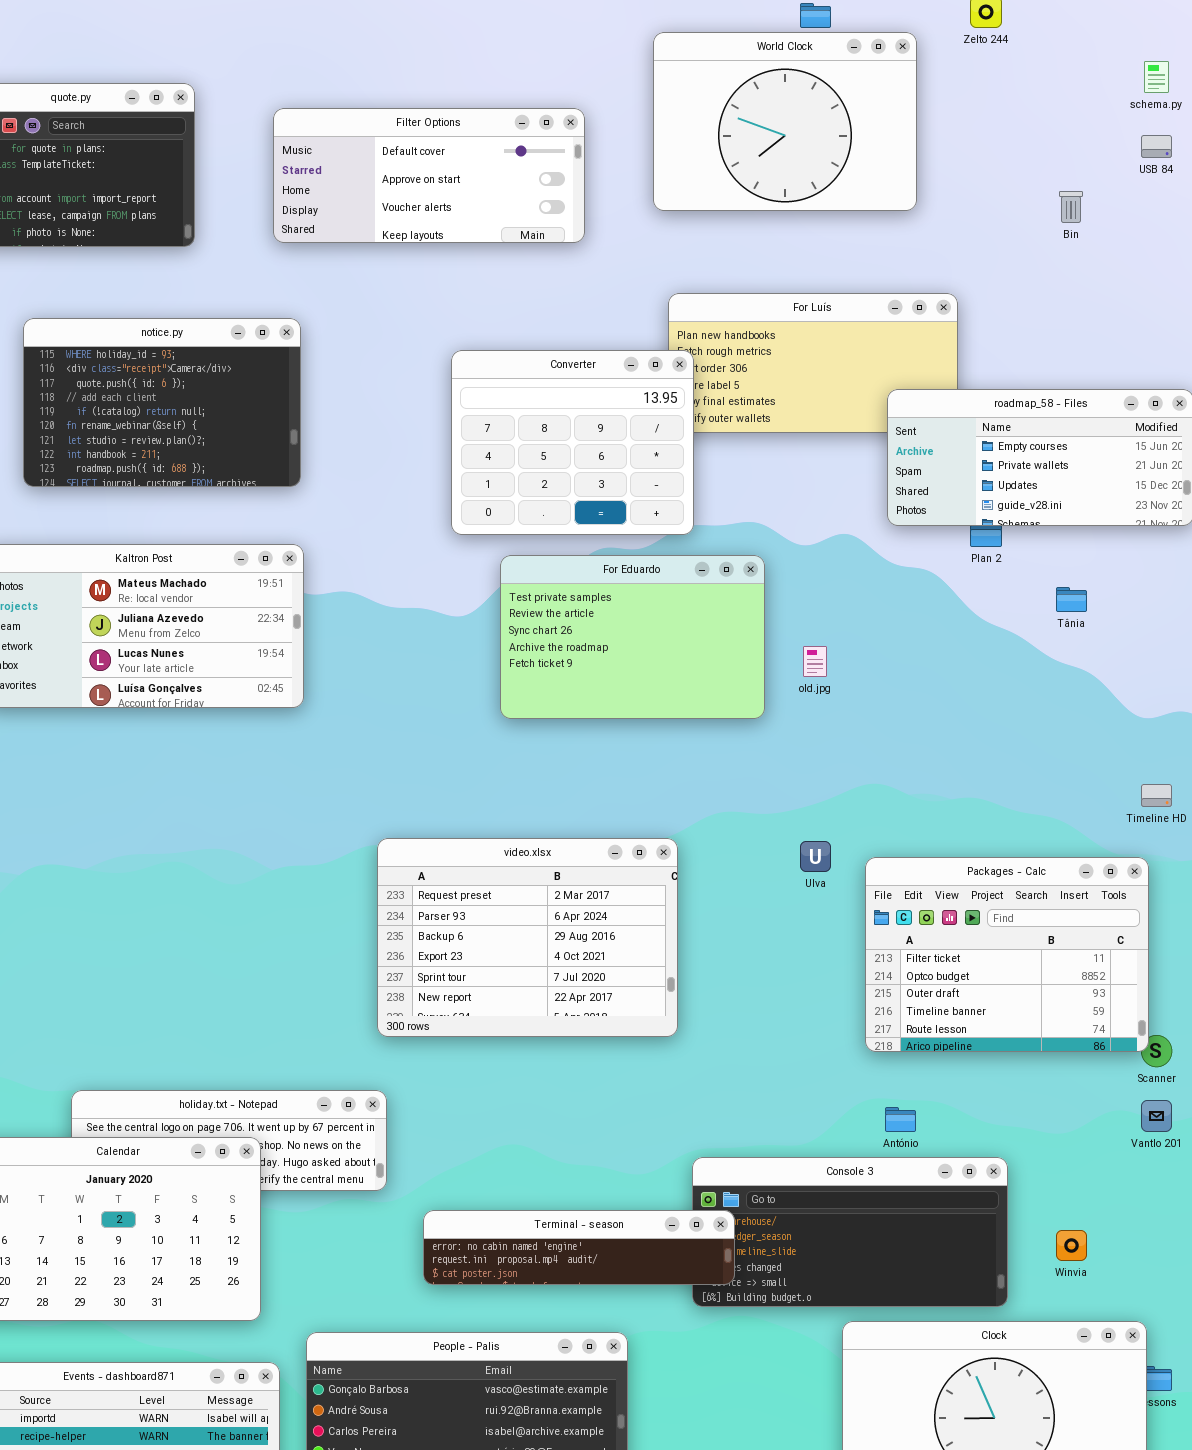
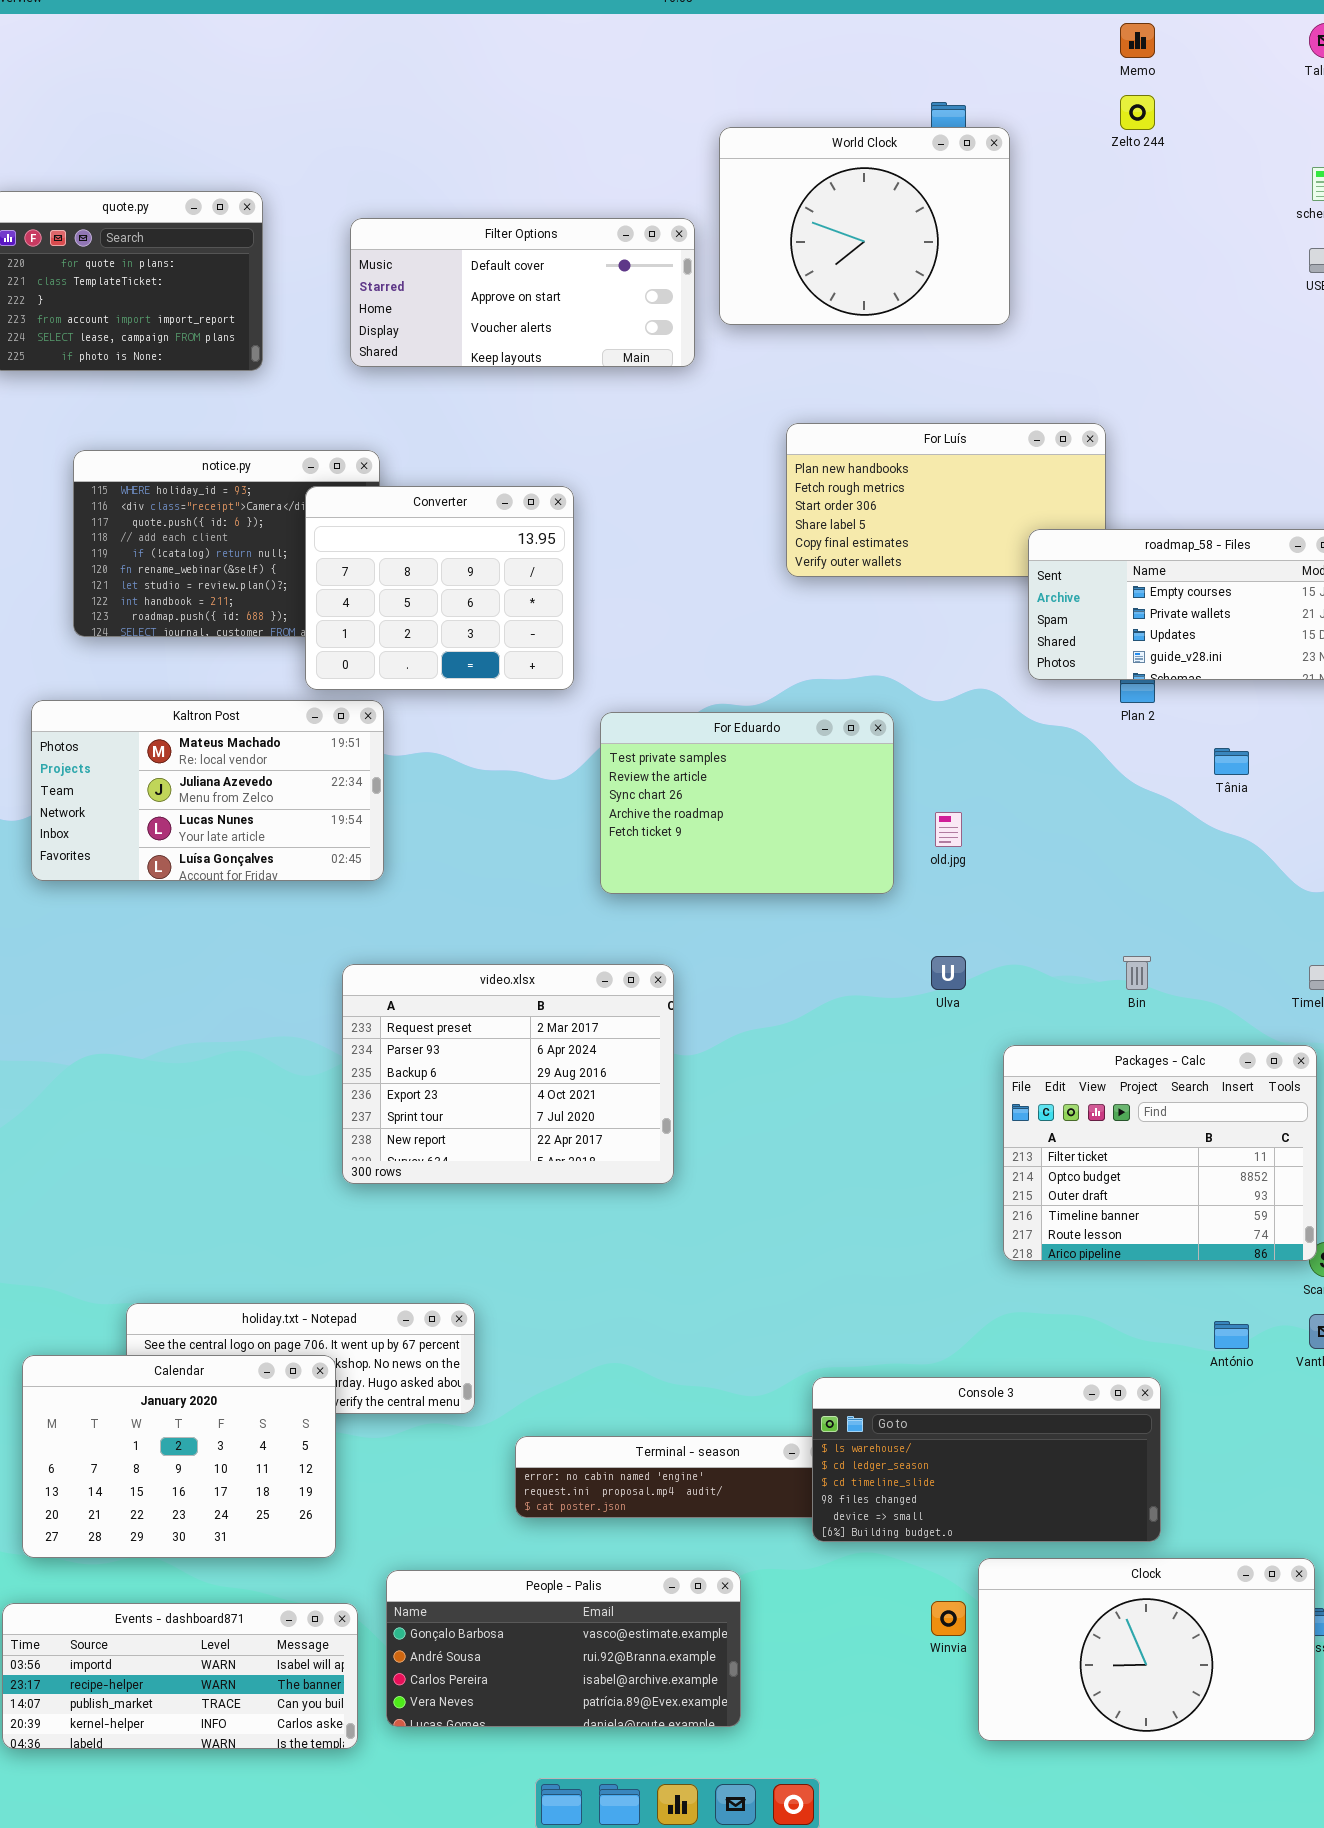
World Clock: [653,32,917,211] -> [719,127,1010,325], moved
Bin: [1059,191,1083,223] -> [1123,956,1151,990], moved
Converter: [451,350,694,535] -> [305,486,574,690], moved
video.xlsx: [377,838,678,1037] -> [342,964,674,1184], moved
Ulva: [800,841,831,872] -> [931,956,966,990], moved
António: [885,1107,916,1132] -> [1214,1321,1249,1349], moved
Console 3: [692,1157,1008,1307] -> [812,1377,1161,1542], raised
Winvia: [1056,1230,1087,1261] -> [931,1601,966,1636], moved

